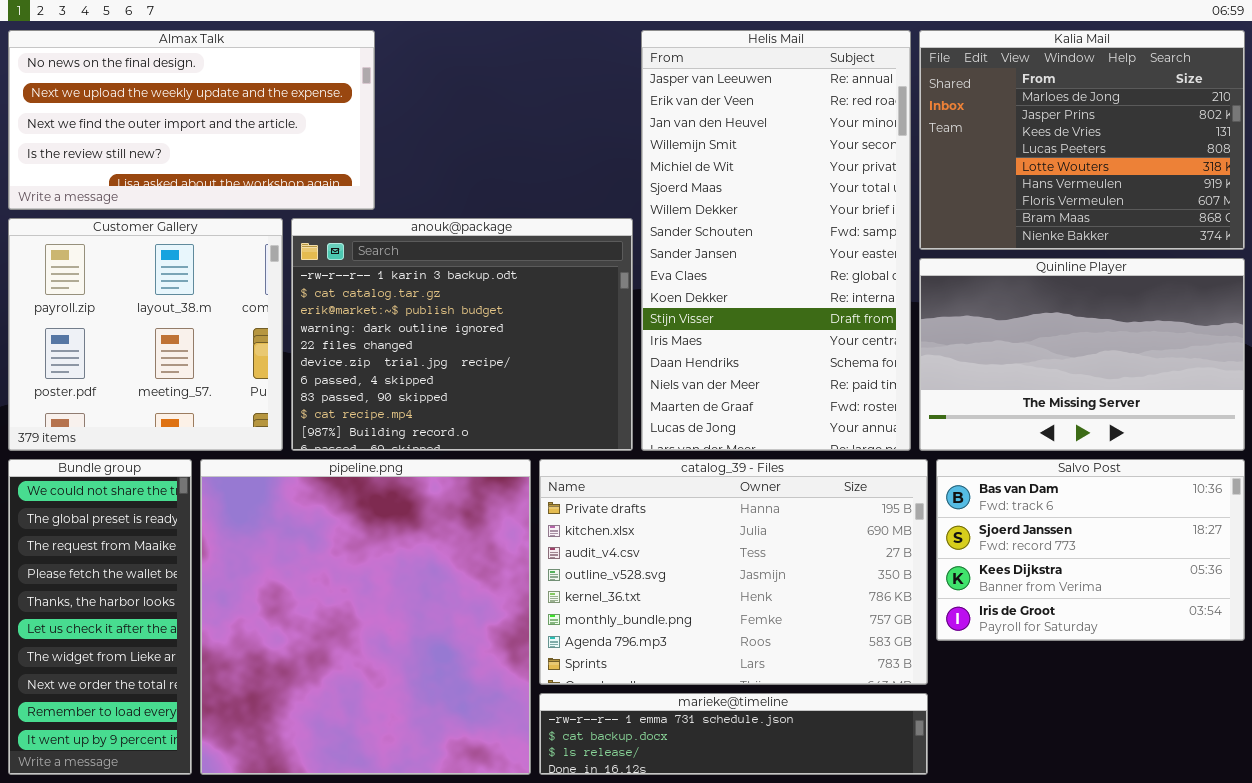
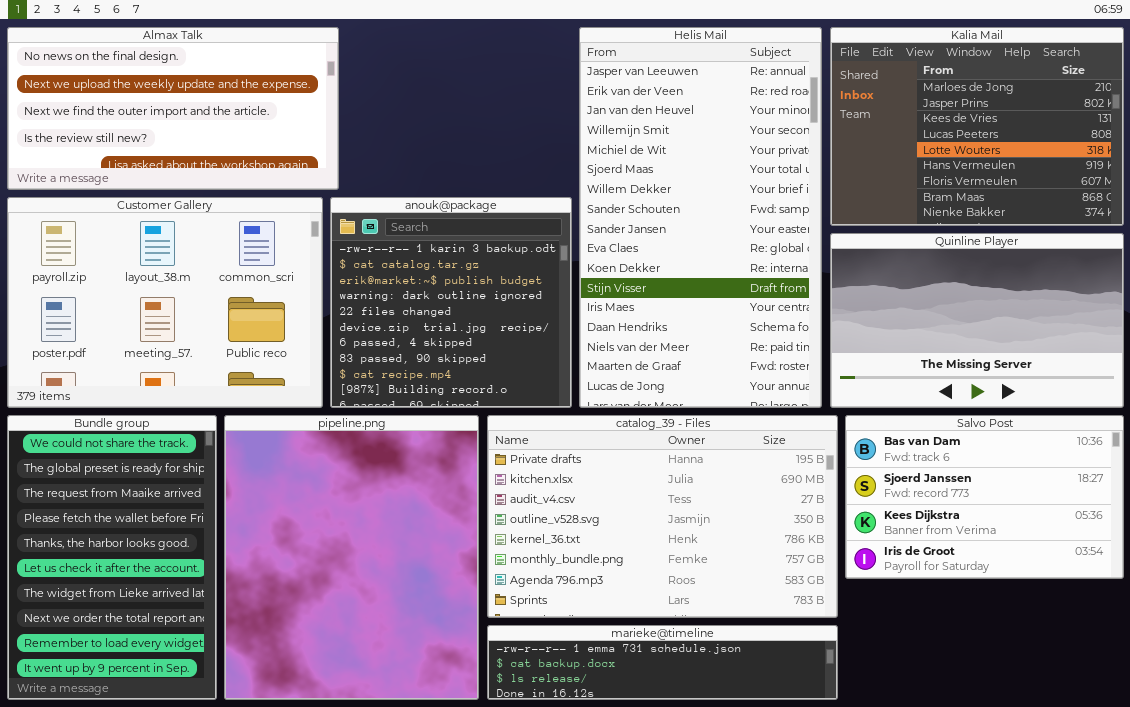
Customer Gallery: [8,218,283,451] -> [7,197,323,408], resized
anouk@package: [291,218,633,451] -> [330,197,572,408], resized
Bundle group: [8,459,192,775] -> [7,415,217,700], resized
pipeline.png: [200,459,531,775] -> [224,415,479,700], resized

